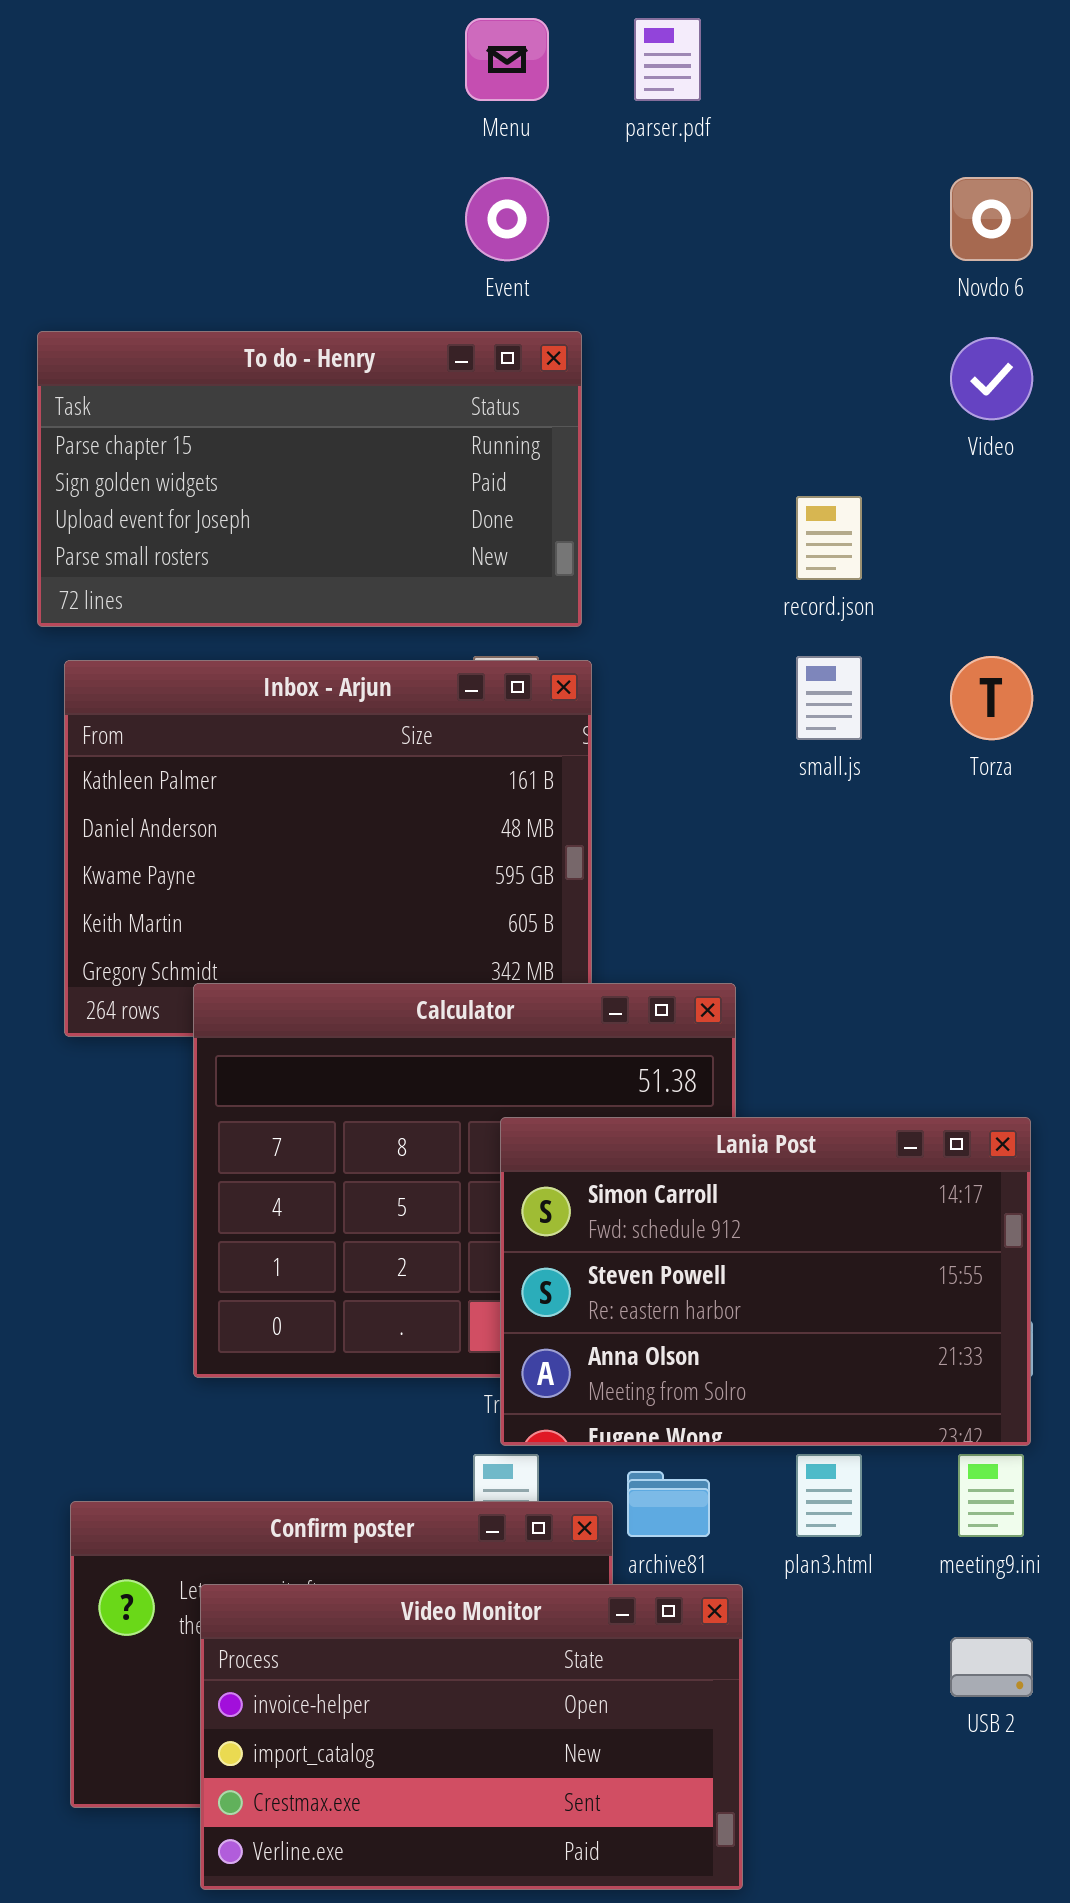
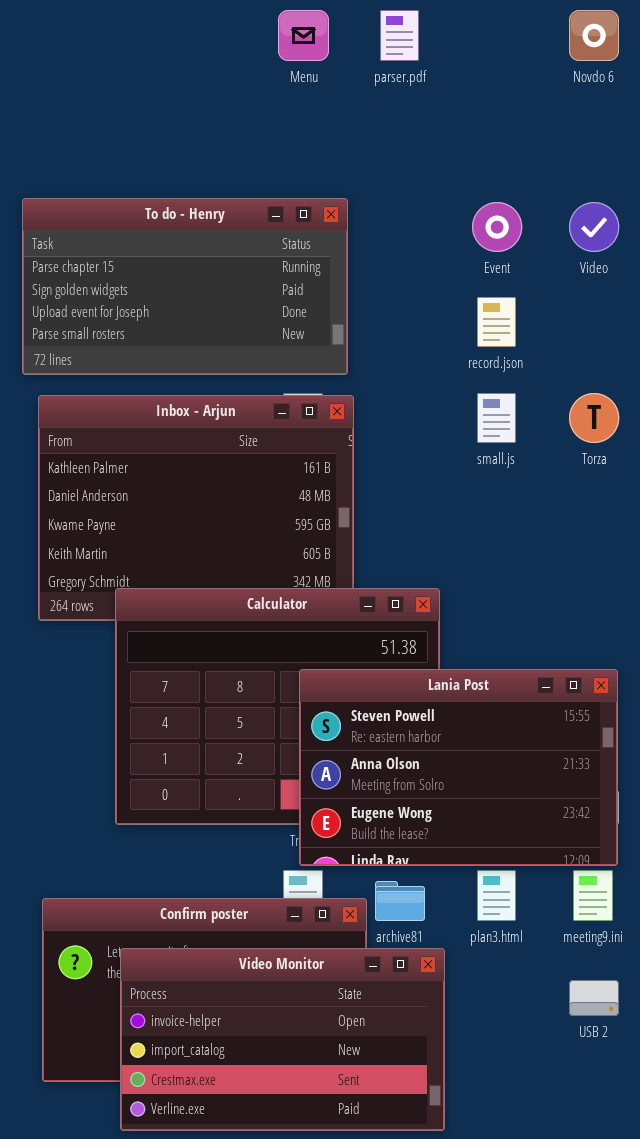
Event: [465,177,549,261] -> [472,202,522,252], moved
Novdo 6: [950,177,1033,261] -> [569,10,619,61], moved
Lania Post: [500,1117,1031,1446] -> [299,669,618,866], scrolled down 1 row

